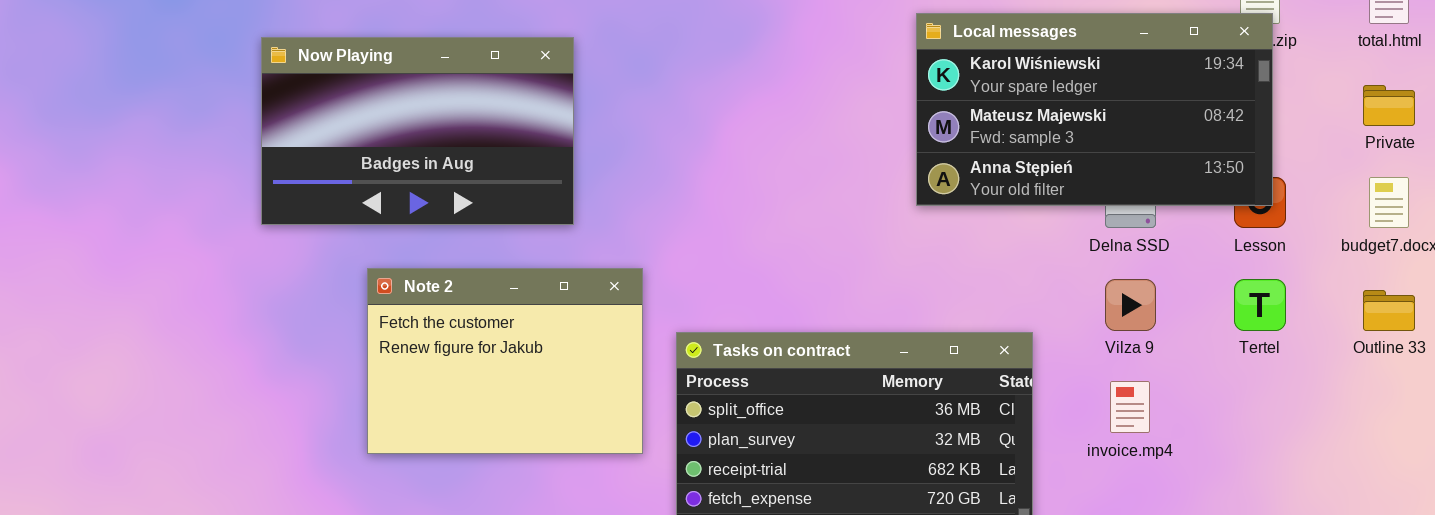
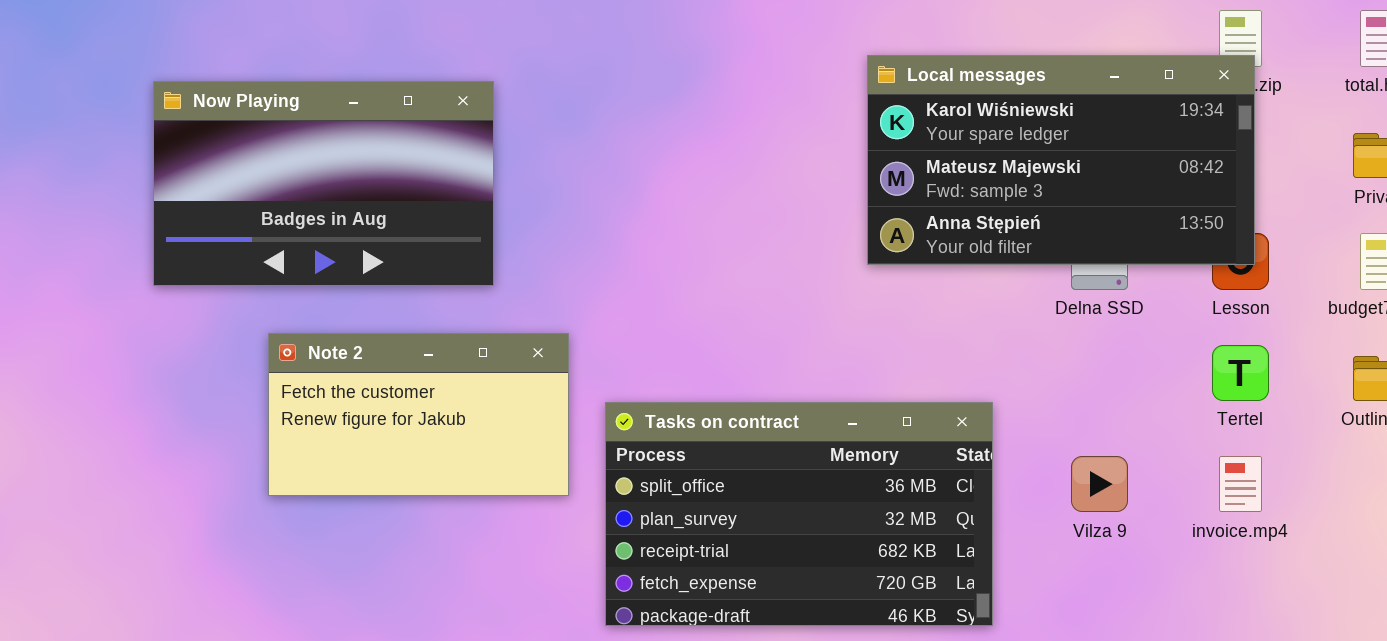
Note 2: [367,268,643,454] -> [268,333,569,496], resized
Vilza 9: [1105,279,1156,331] -> [1071,456,1128,512], moved
invoice.mp4: [1110,381,1150,433] -> [1219,456,1262,512], moved

